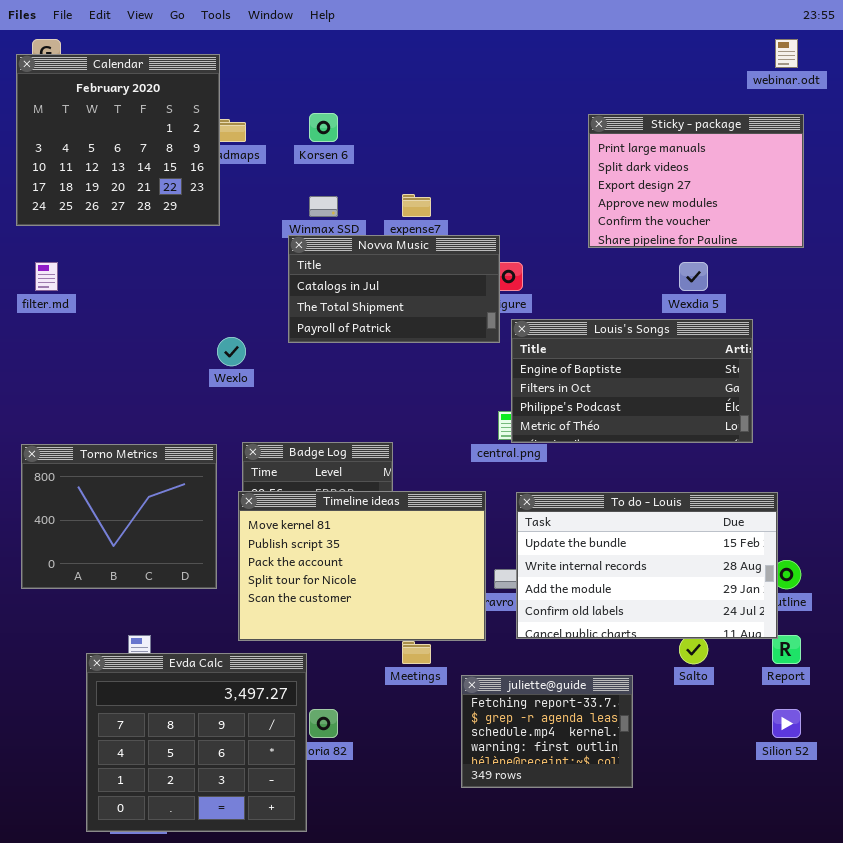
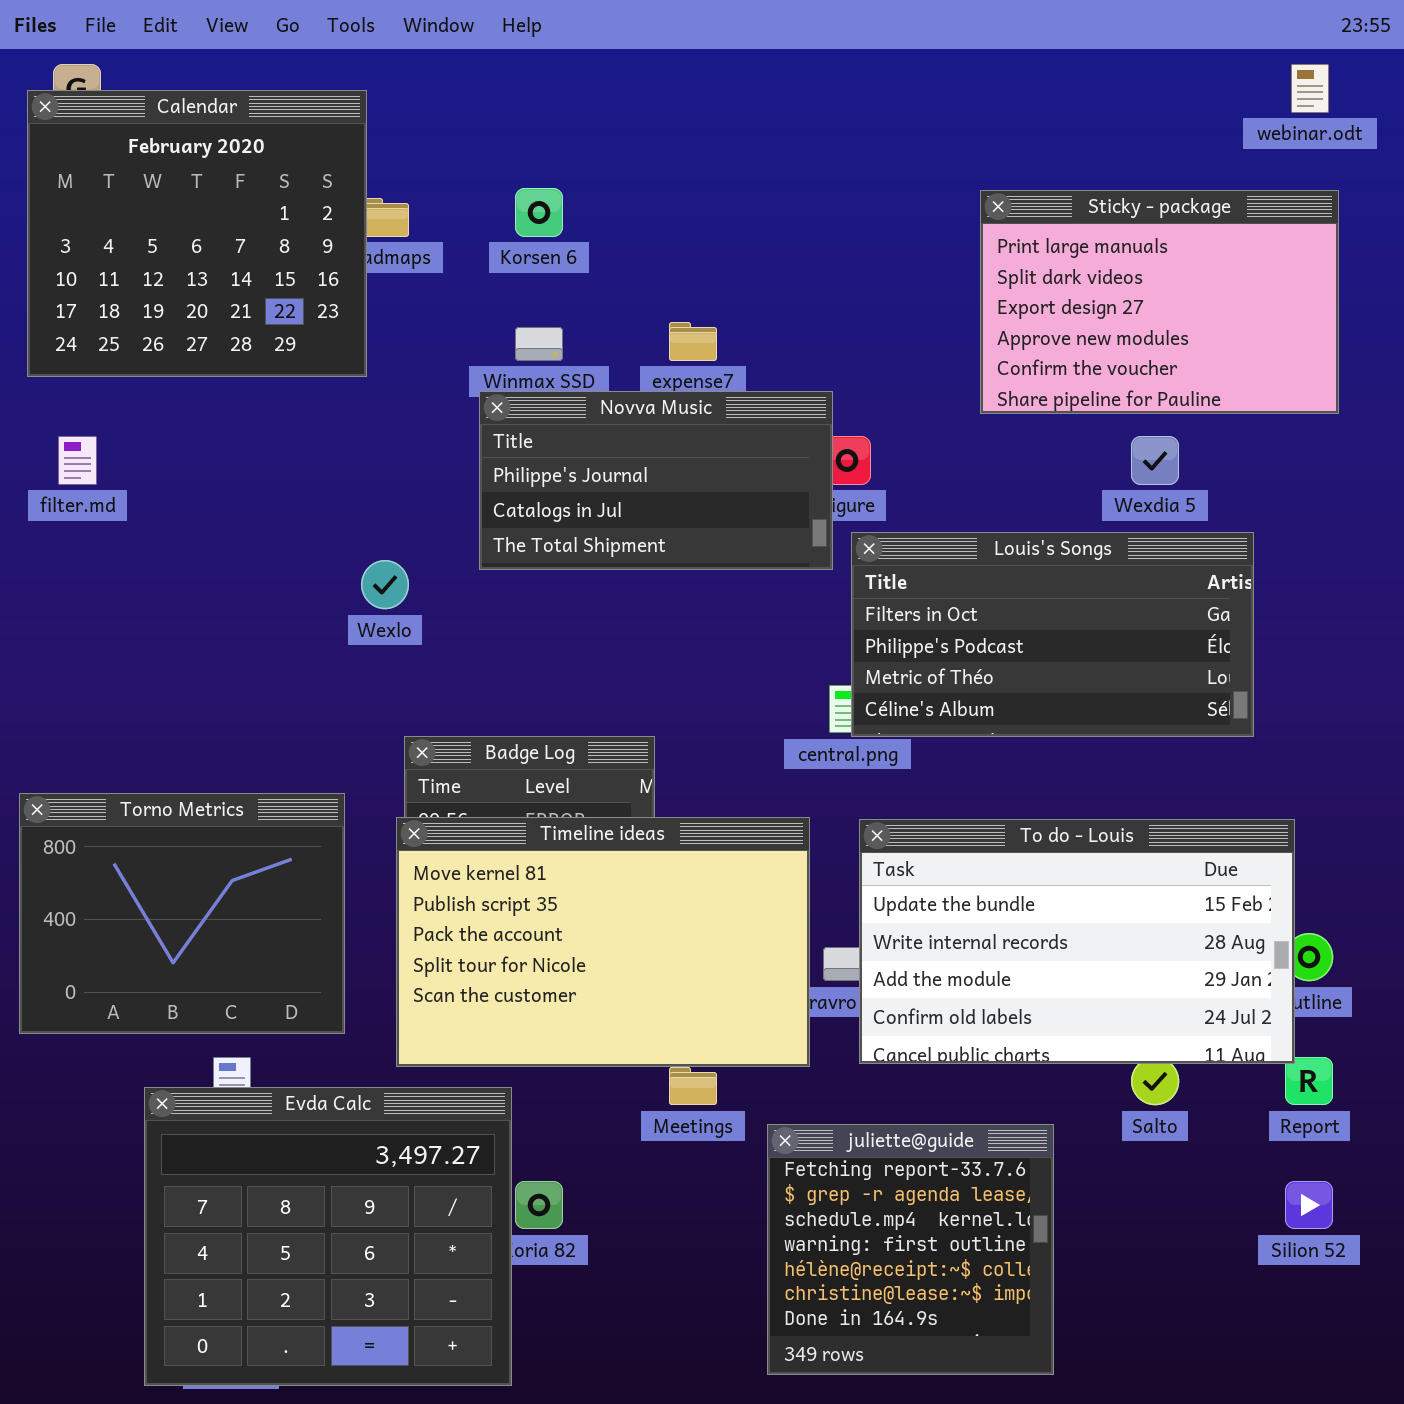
Novva Music: [288,235,500,343] -> [479,391,833,570], scrolled up 1 row
Louis's Songs: [511,319,753,443] -> [851,532,1254,737], scrolled down 1 row
Torno Metrics: [21,444,217,589] -> [19,793,345,1034], moved
juliette@guide: [461,675,633,788] -> [767,1124,1054,1375], resized

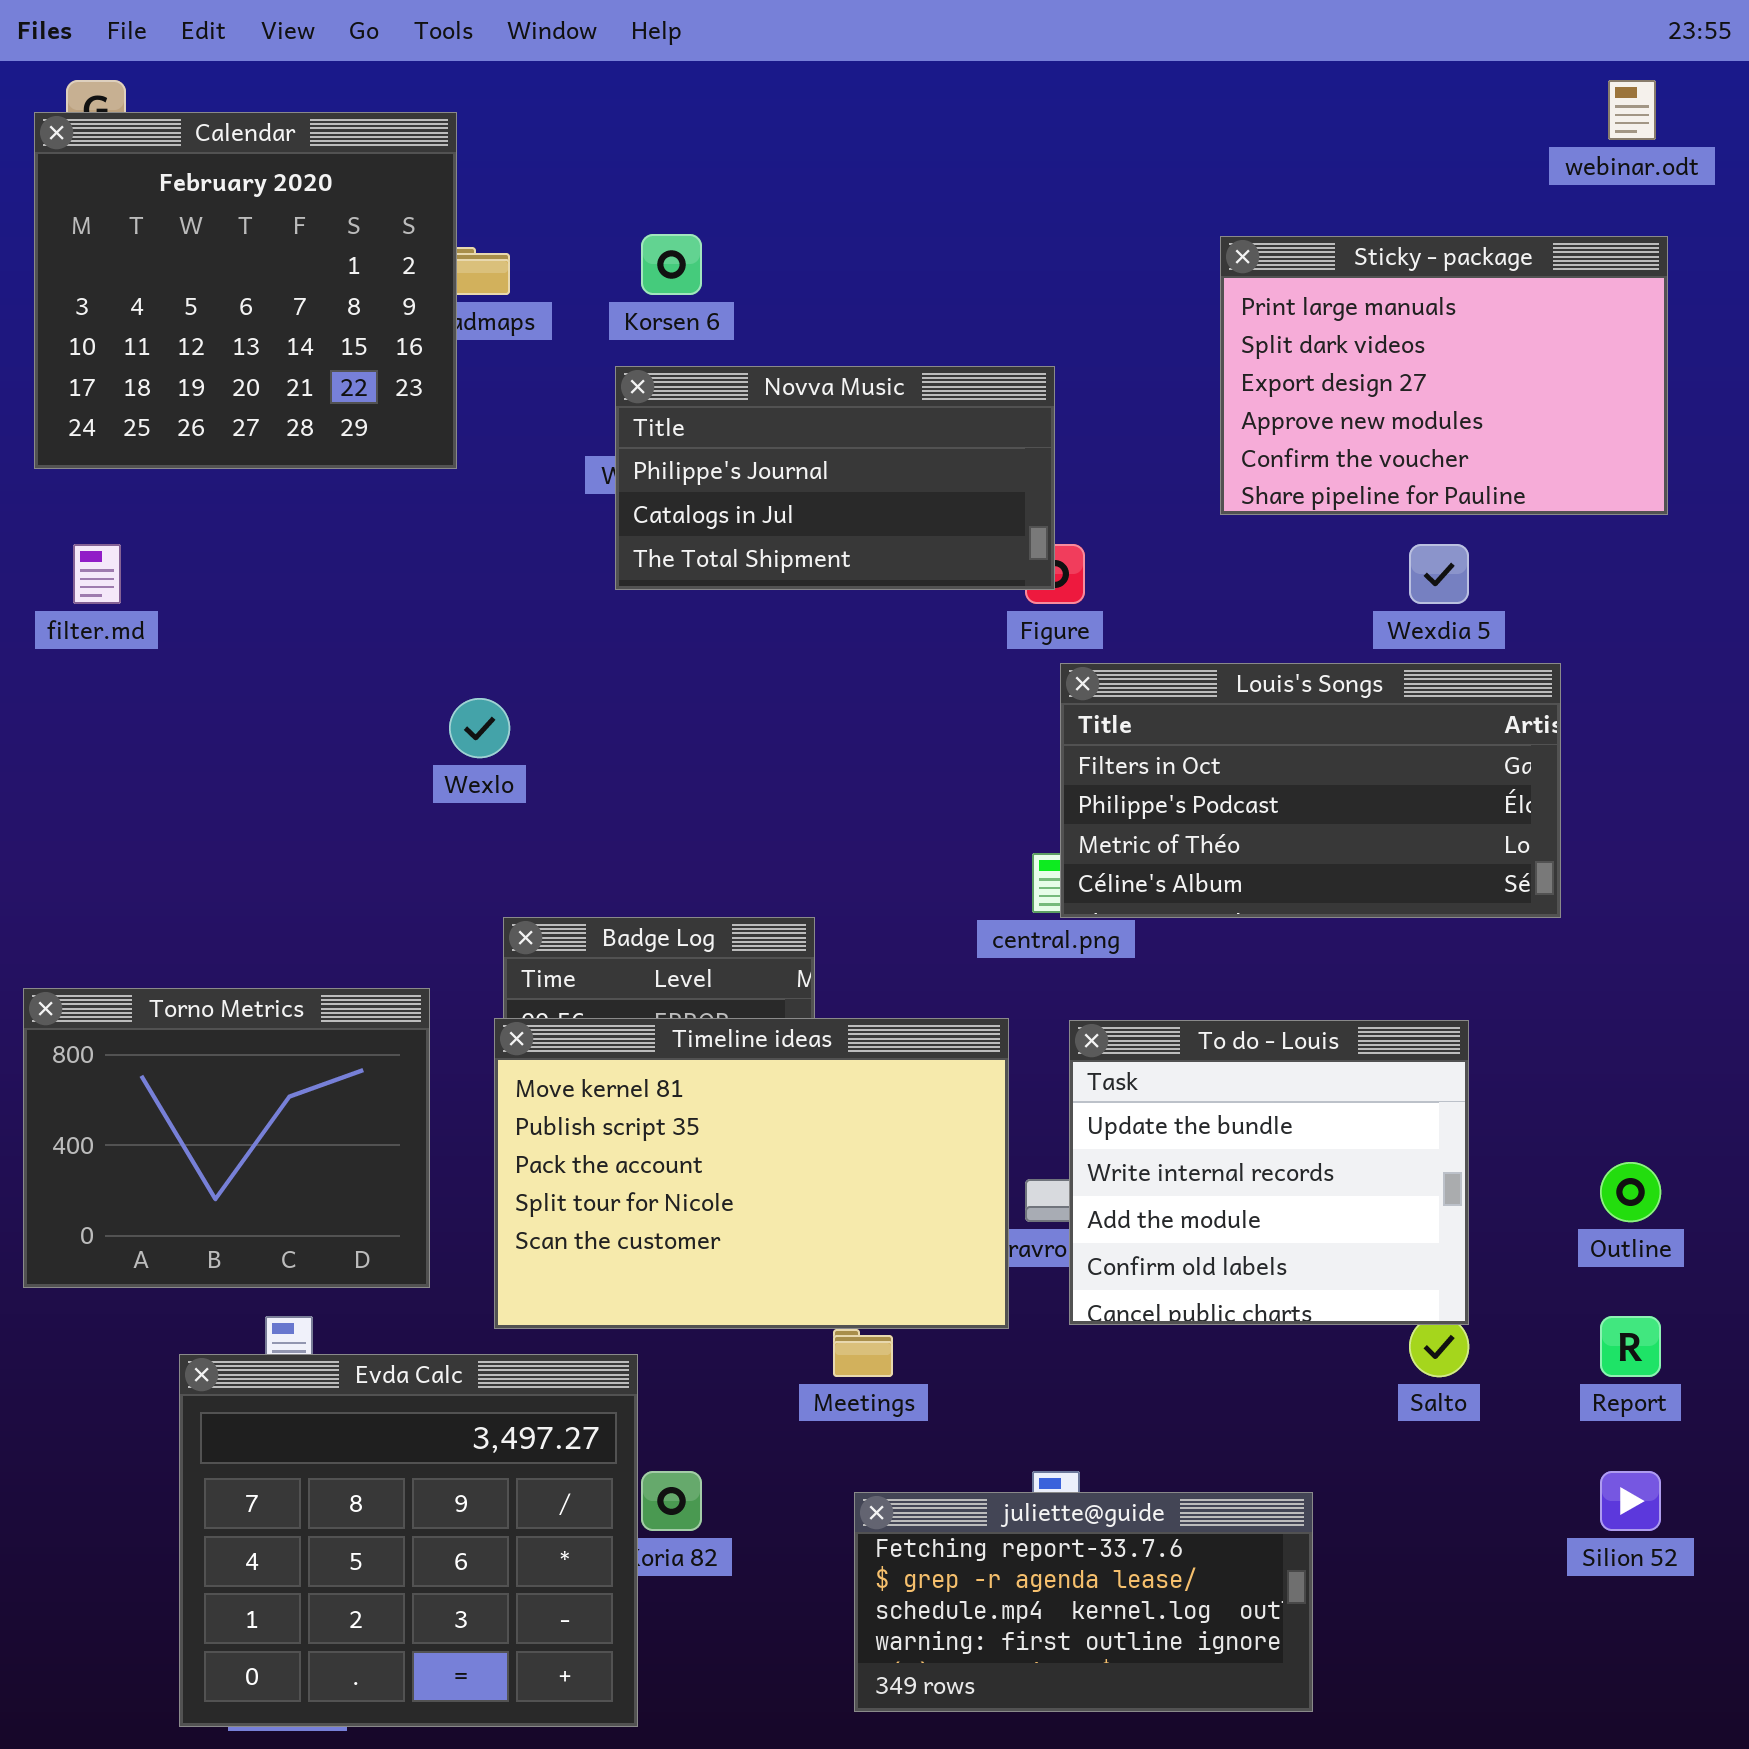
Novva Music: [479,391,833,570] -> [615,366,1055,590], moved
To do - Louis: [859,819,1295,1064] -> [1069,1020,1469,1325], resized
juliette@guide: [767,1124,1054,1375] -> [854,1492,1313,1712], resized

